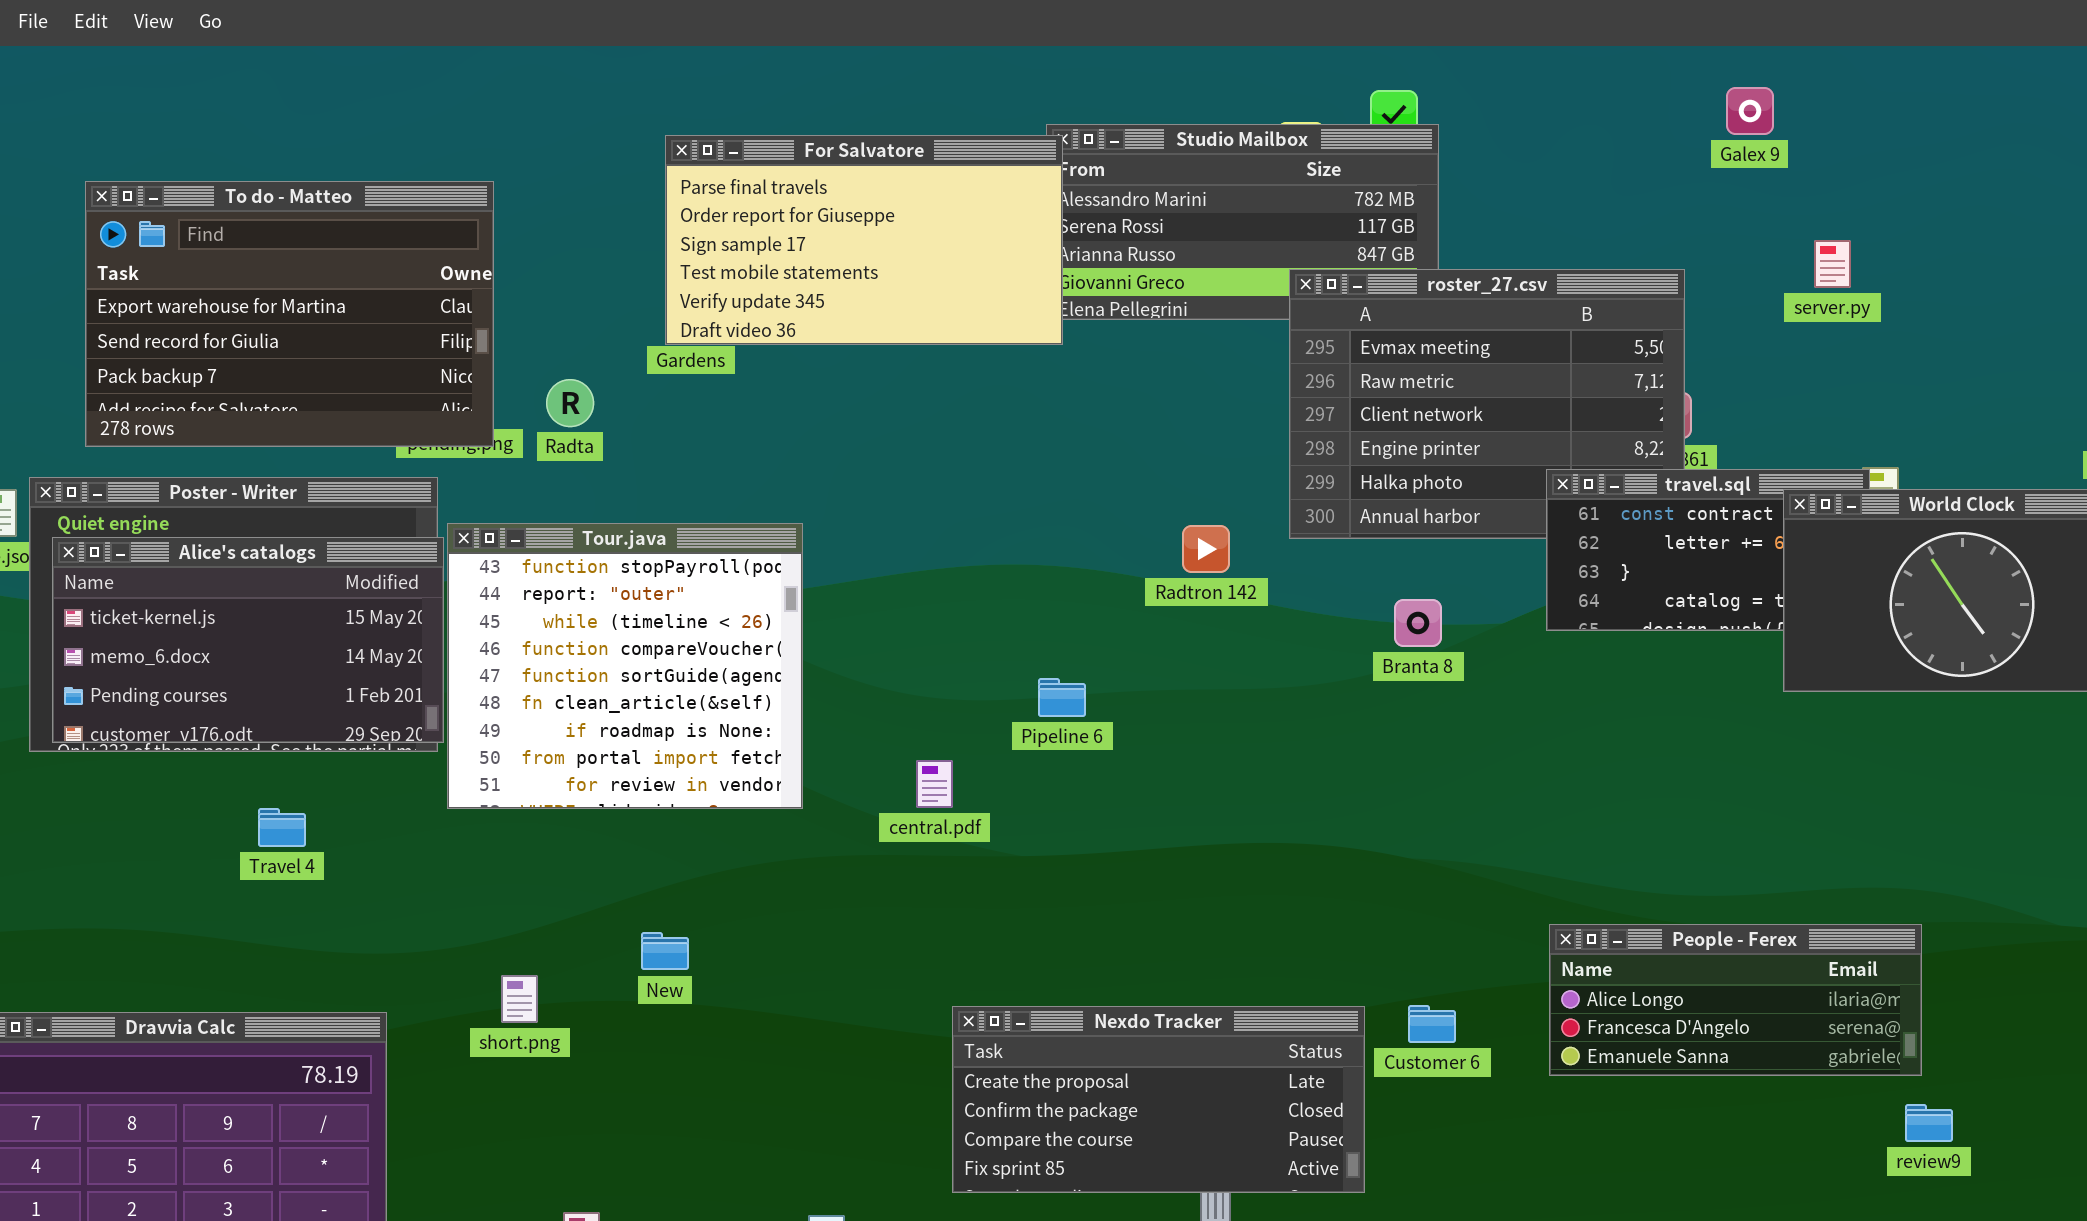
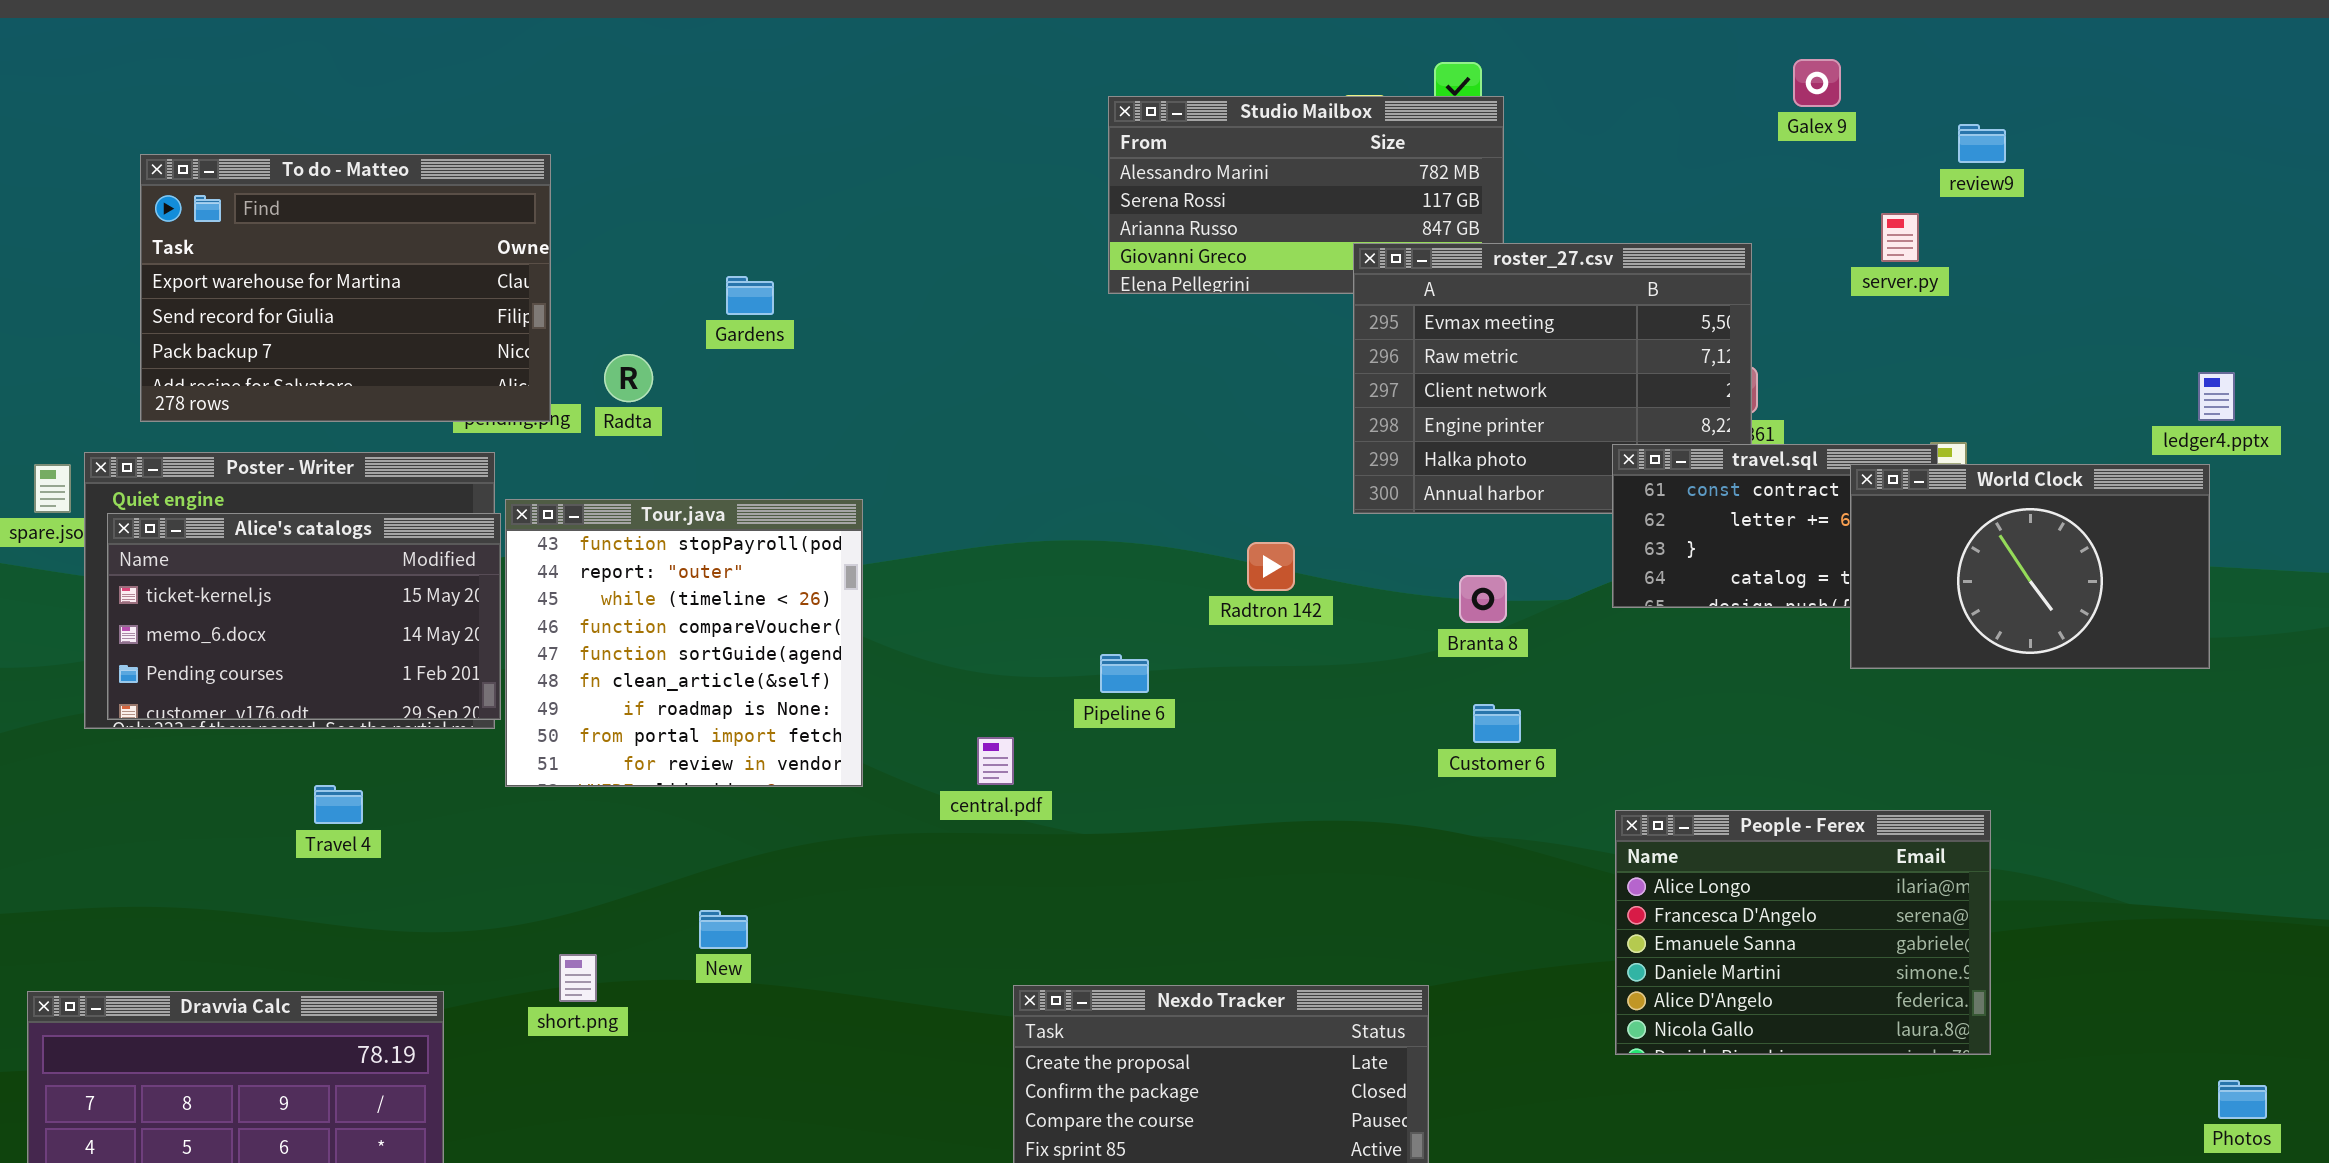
For Salvatore: [665,135,1063,345] -> none, closed
Radtron 142: [1182,525,1230,573] -> [1247,542,1295,591], moved
People - Ferex: [1549,924,1922,1076] -> [1615,810,1991,1055], resized
Customer 6: [1408,1005,1456,1043] -> [1473,704,1521,743], moved
review9: [1905,1104,1953,1142] -> [1958,124,2006,163], moved

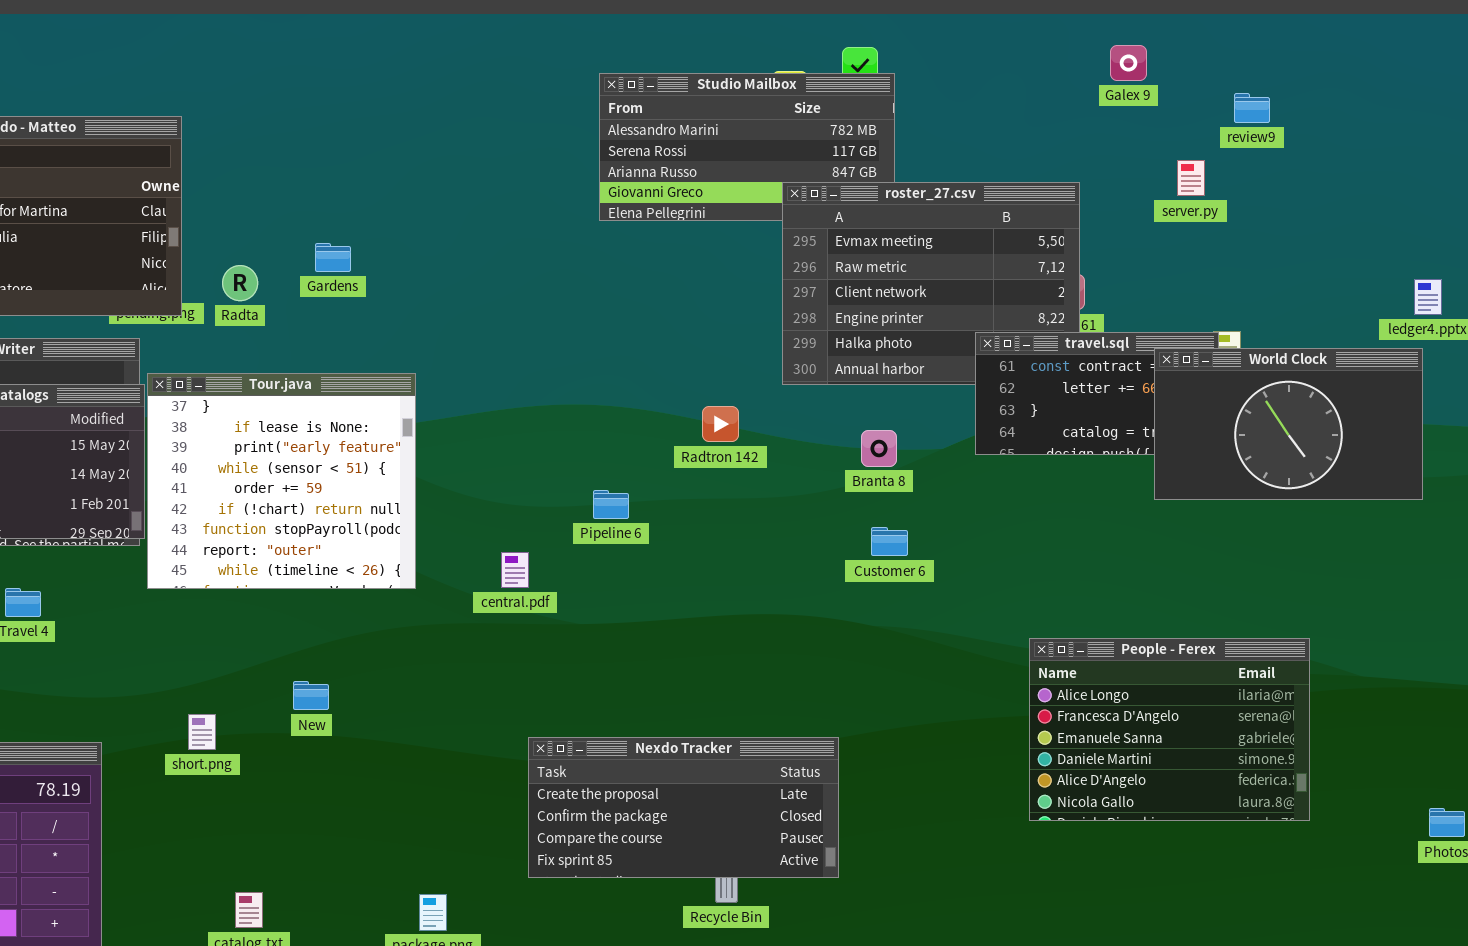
Gardens: [726,276,774,315] -> [315,243,351,272], moved
Tour.java: [505,499,863,787] -> [147,373,416,589], scrolled up 6 rows
People - Ferex: [1615,810,1991,1055] -> [1029,638,1310,821], moved

